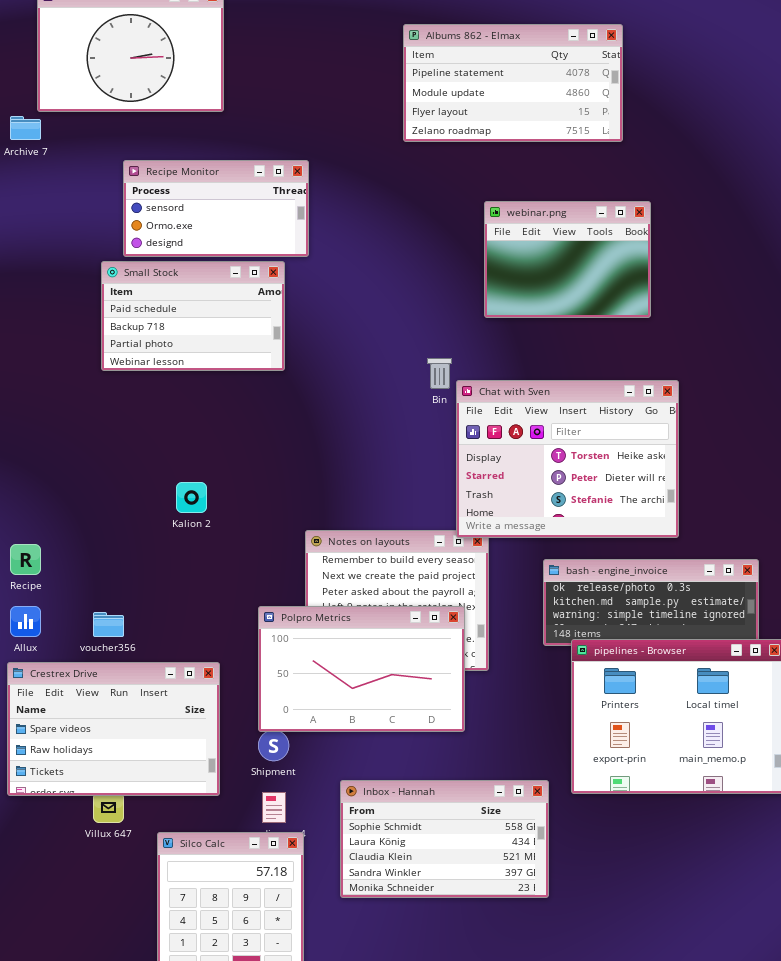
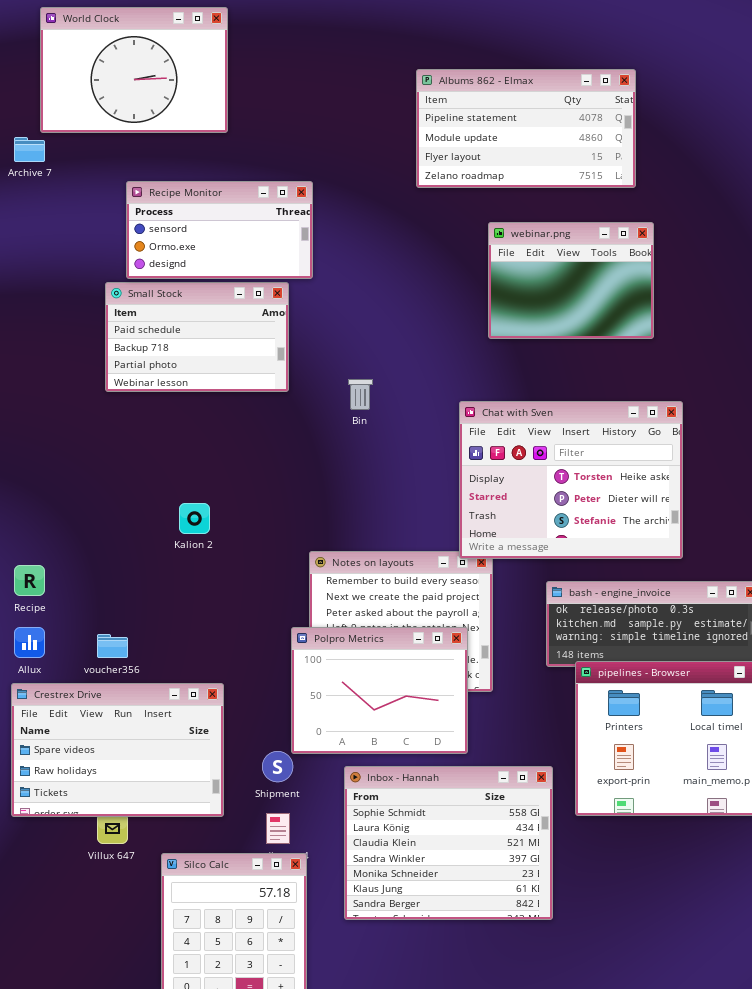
Albums 862 - Elmax: [403,24,623,142] -> [416,69,636,188], moved
Bin: [427,358,452,389] -> [348,379,373,410], moved
Polpro Metrics: [258,606,465,732] -> [291,627,468,754], resized
Inbox - Hannah: [340,780,549,898] -> [344,766,553,920], resized

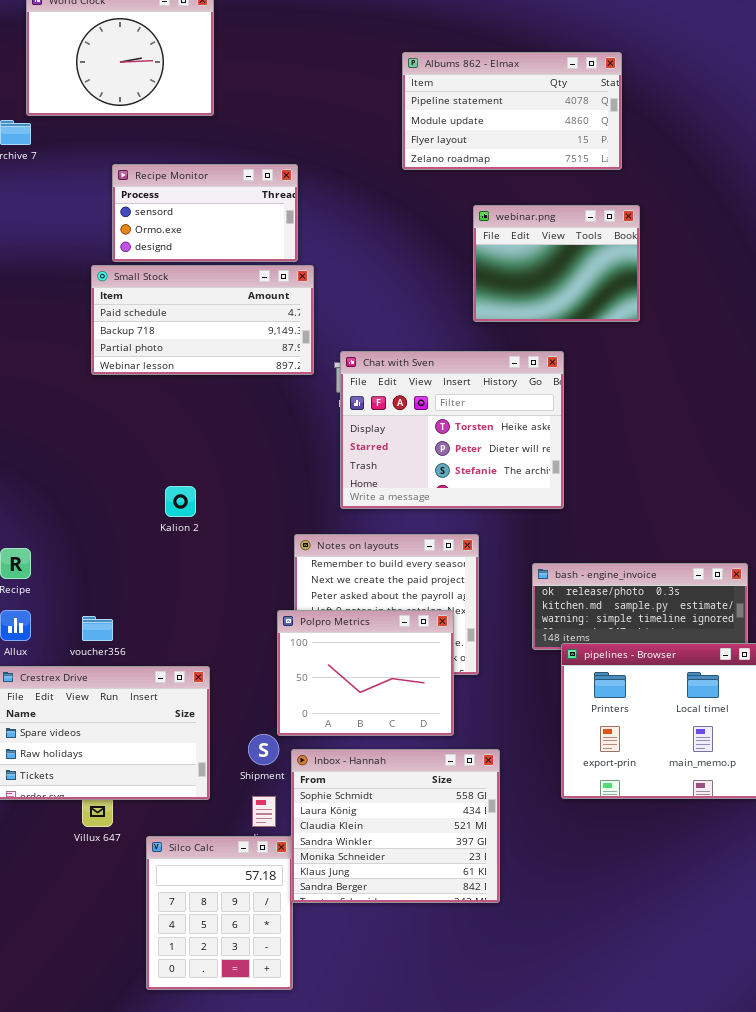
Small Stock: [105,282,289,392] -> [91,265,314,375], resized
Chat with Sven: [459,401,683,559] -> [340,351,564,509], moved
Inbox - Hannah: [344,766,553,920] -> [291,749,500,903], moved

